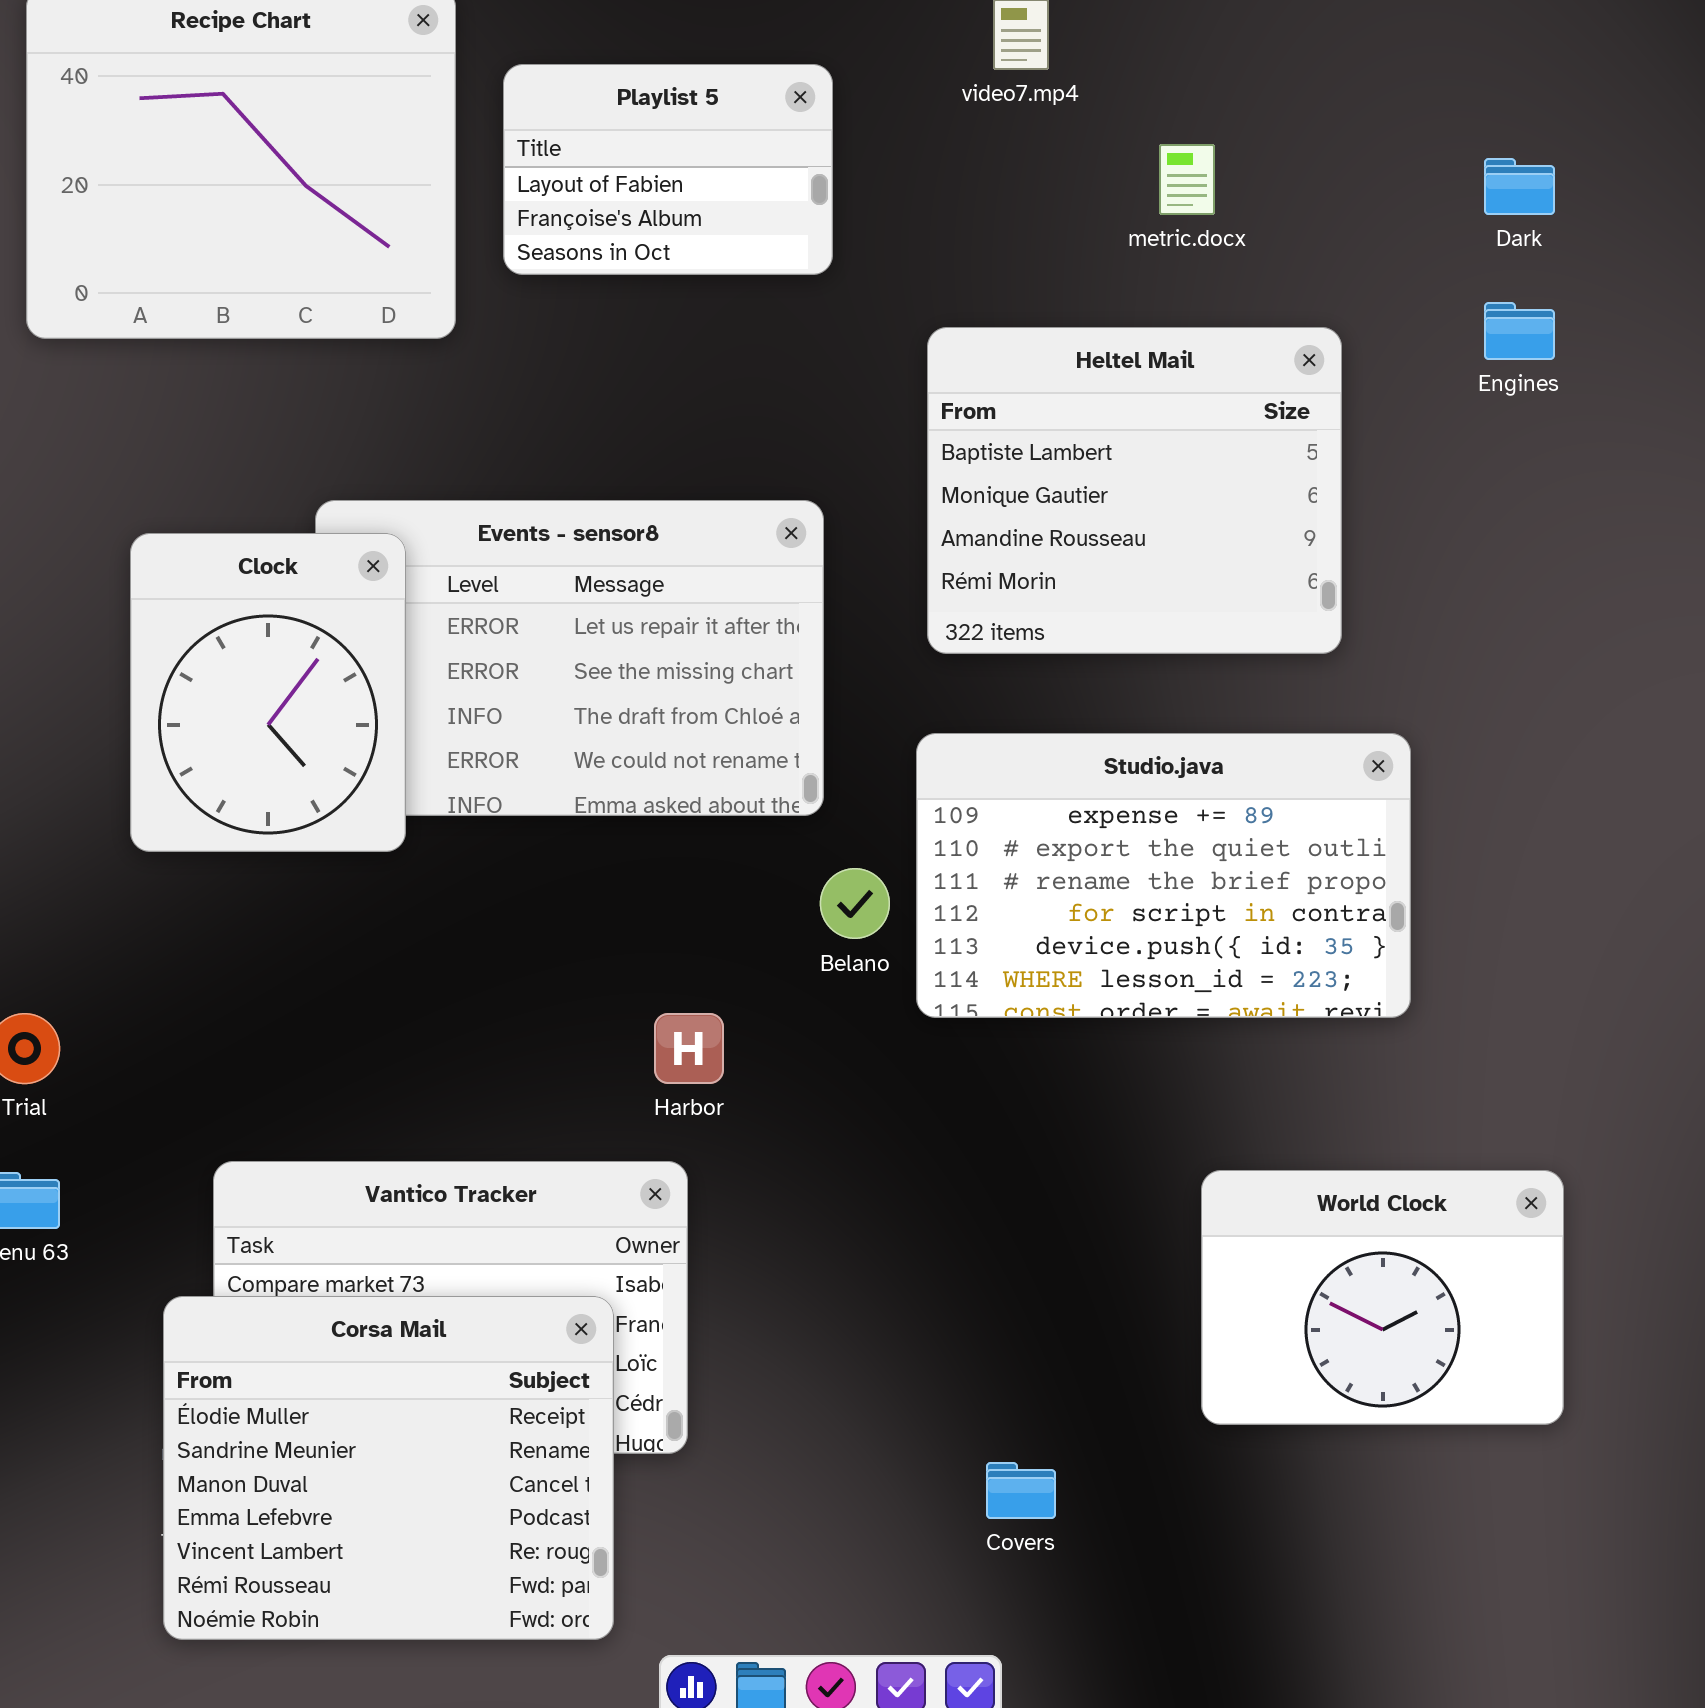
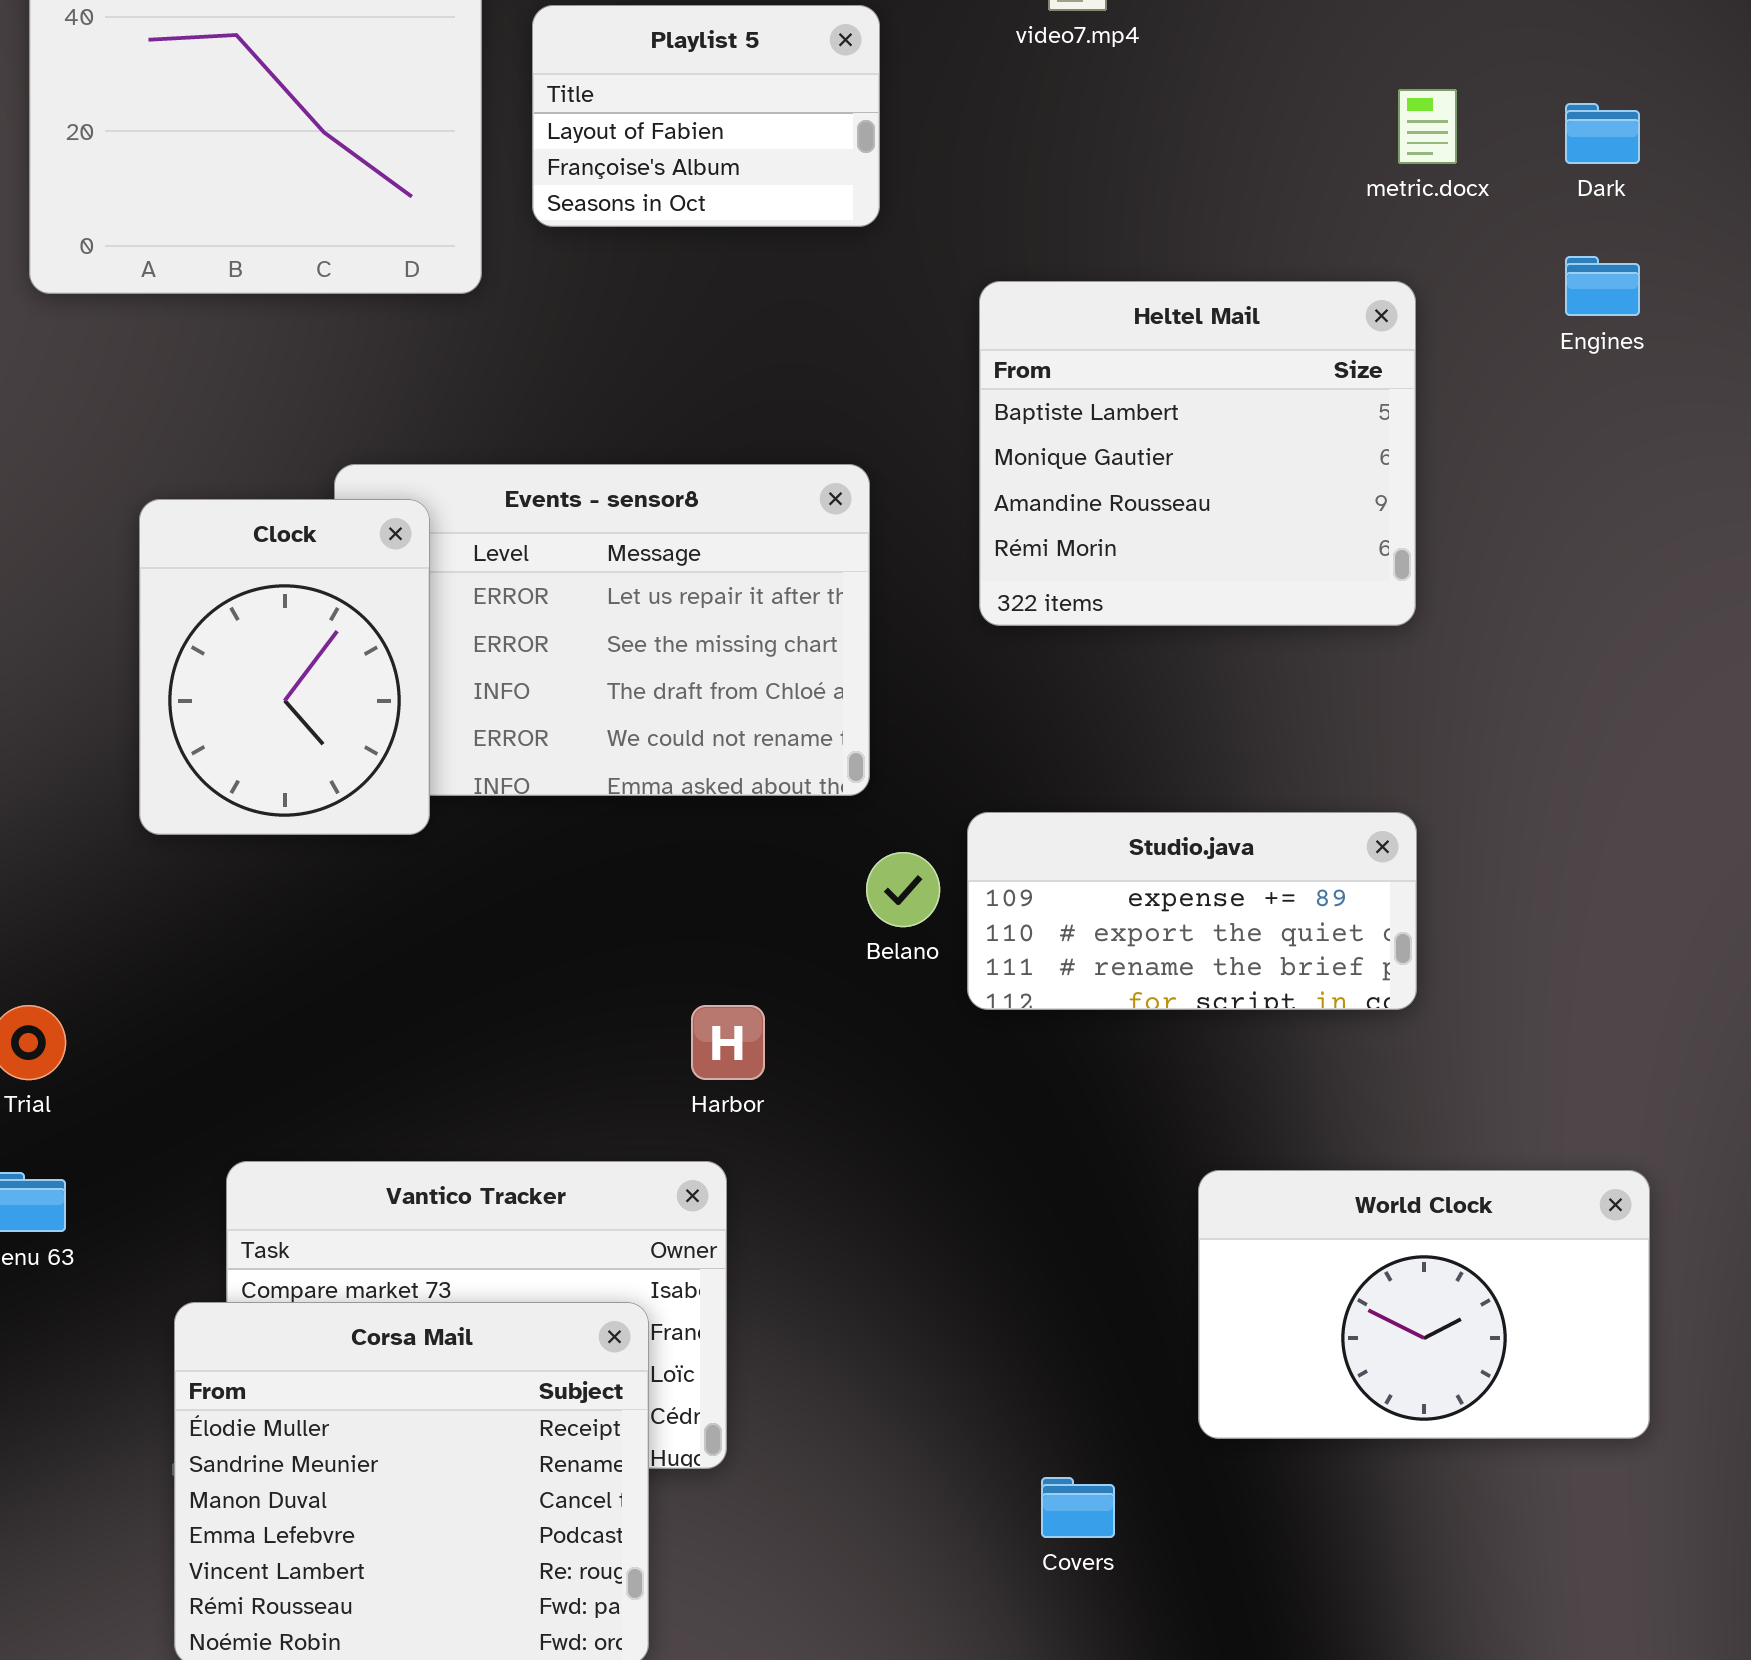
metric.docx: [1159,144,1215,215] -> [1398,89,1457,164], moved
Studio.java: [916,733,1411,1018] -> [967,812,1417,1010], resized
World Clock: [1201,1170,1564,1425] -> [1198,1170,1650,1439], resized

